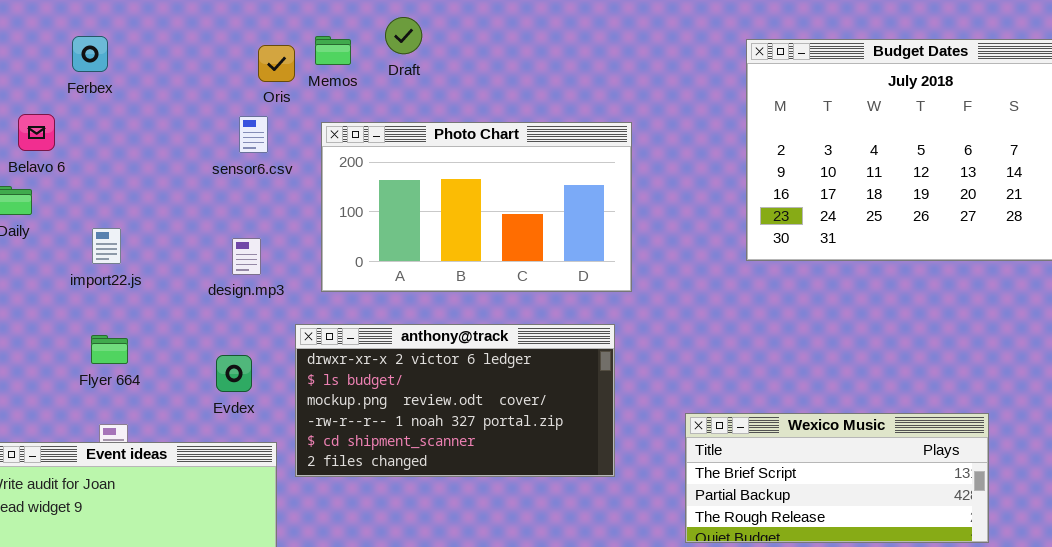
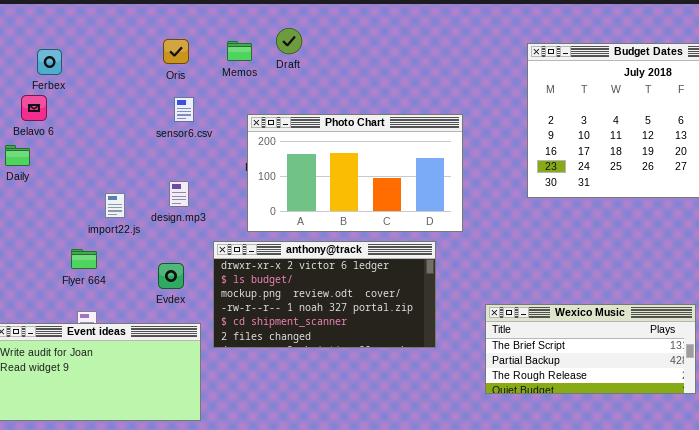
Ferbex: [72,36,108,72] -> [37,49,62,75], moved
Oris: [258,45,295,82] -> [163,39,189,64], moved
Photo Chart: [321,122,632,292] -> [247,114,463,232], moved
import22.js: [92,228,121,264] -> [105,193,125,218], moved

